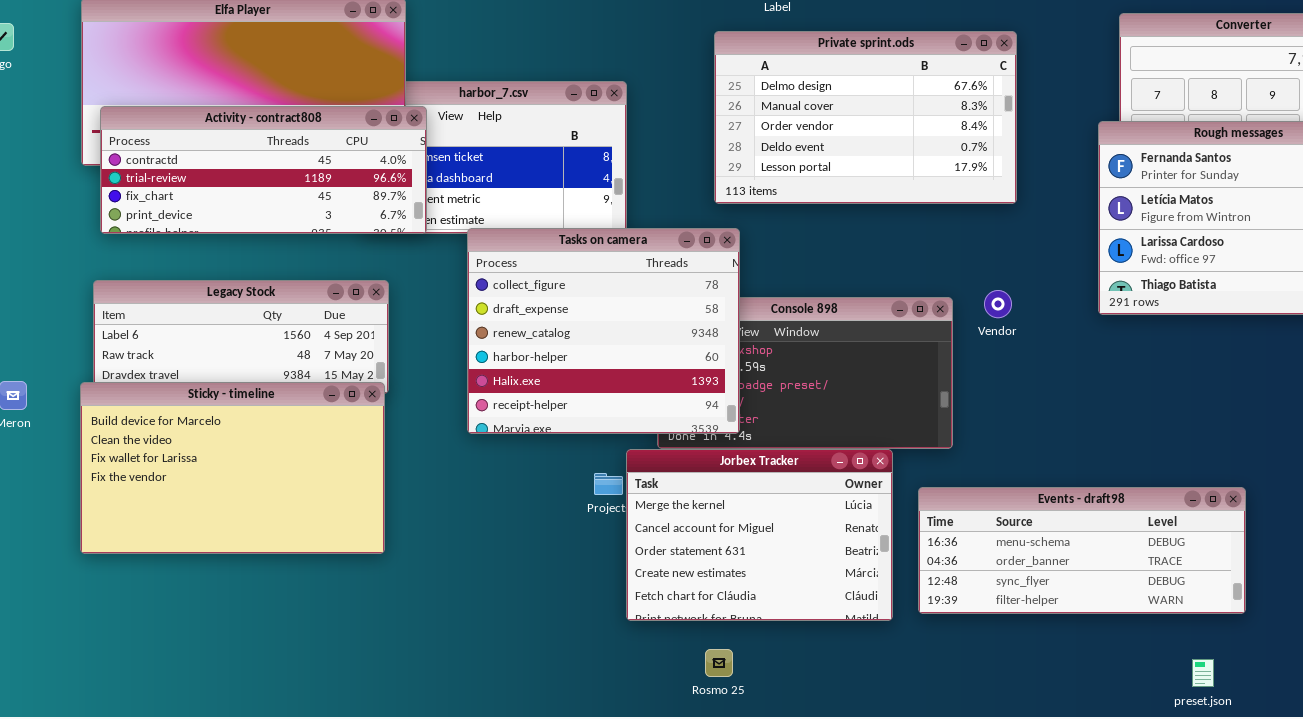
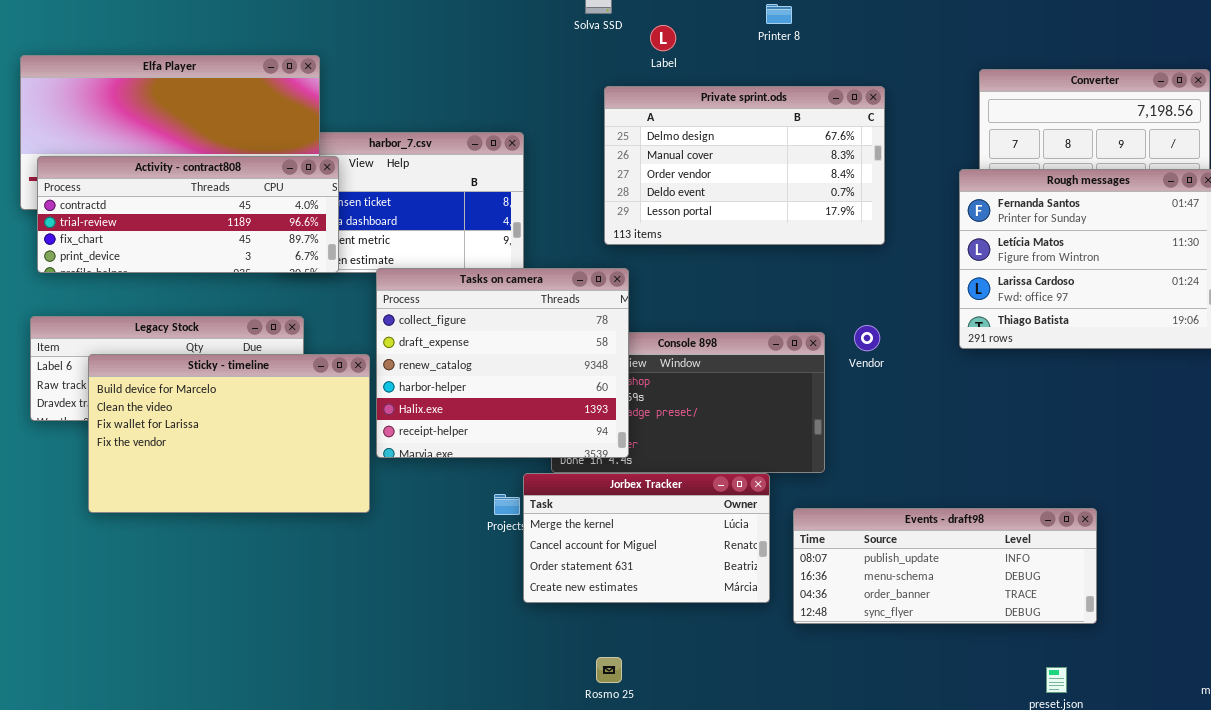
Sticky - timeline: [80,382,385,554] -> [88,354,370,513], moved
Jorbex Tracker: [626,449,893,621] -> [523,473,770,603], resized
Events - draft98: [918,487,1246,614] -> [793,508,1097,624], scrolled up 1 row

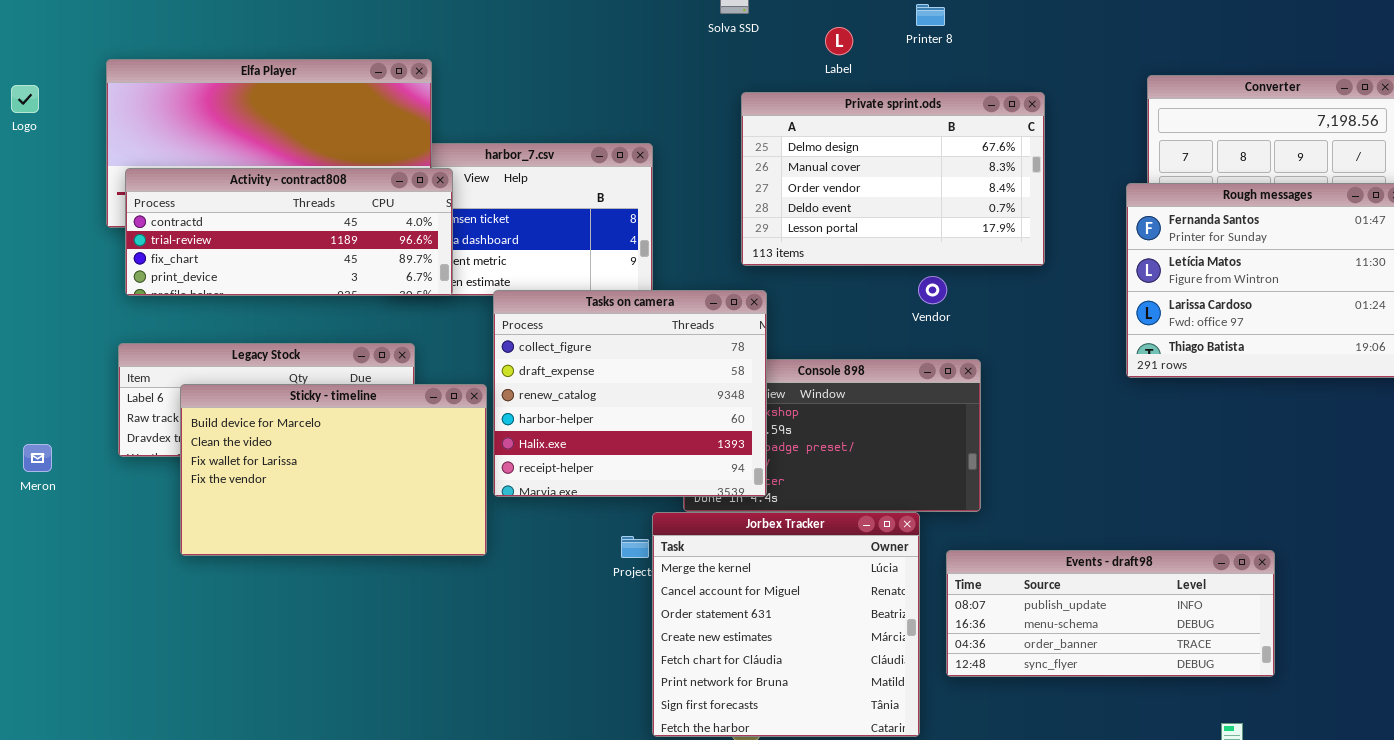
Label: [650,25,676,51] -> [825,27,853,55], moved
Vendor: [854,325,880,351] -> [918,276,947,304], moved
Jorbex Tracker: [523,473,770,603] -> [652,512,920,737], resized

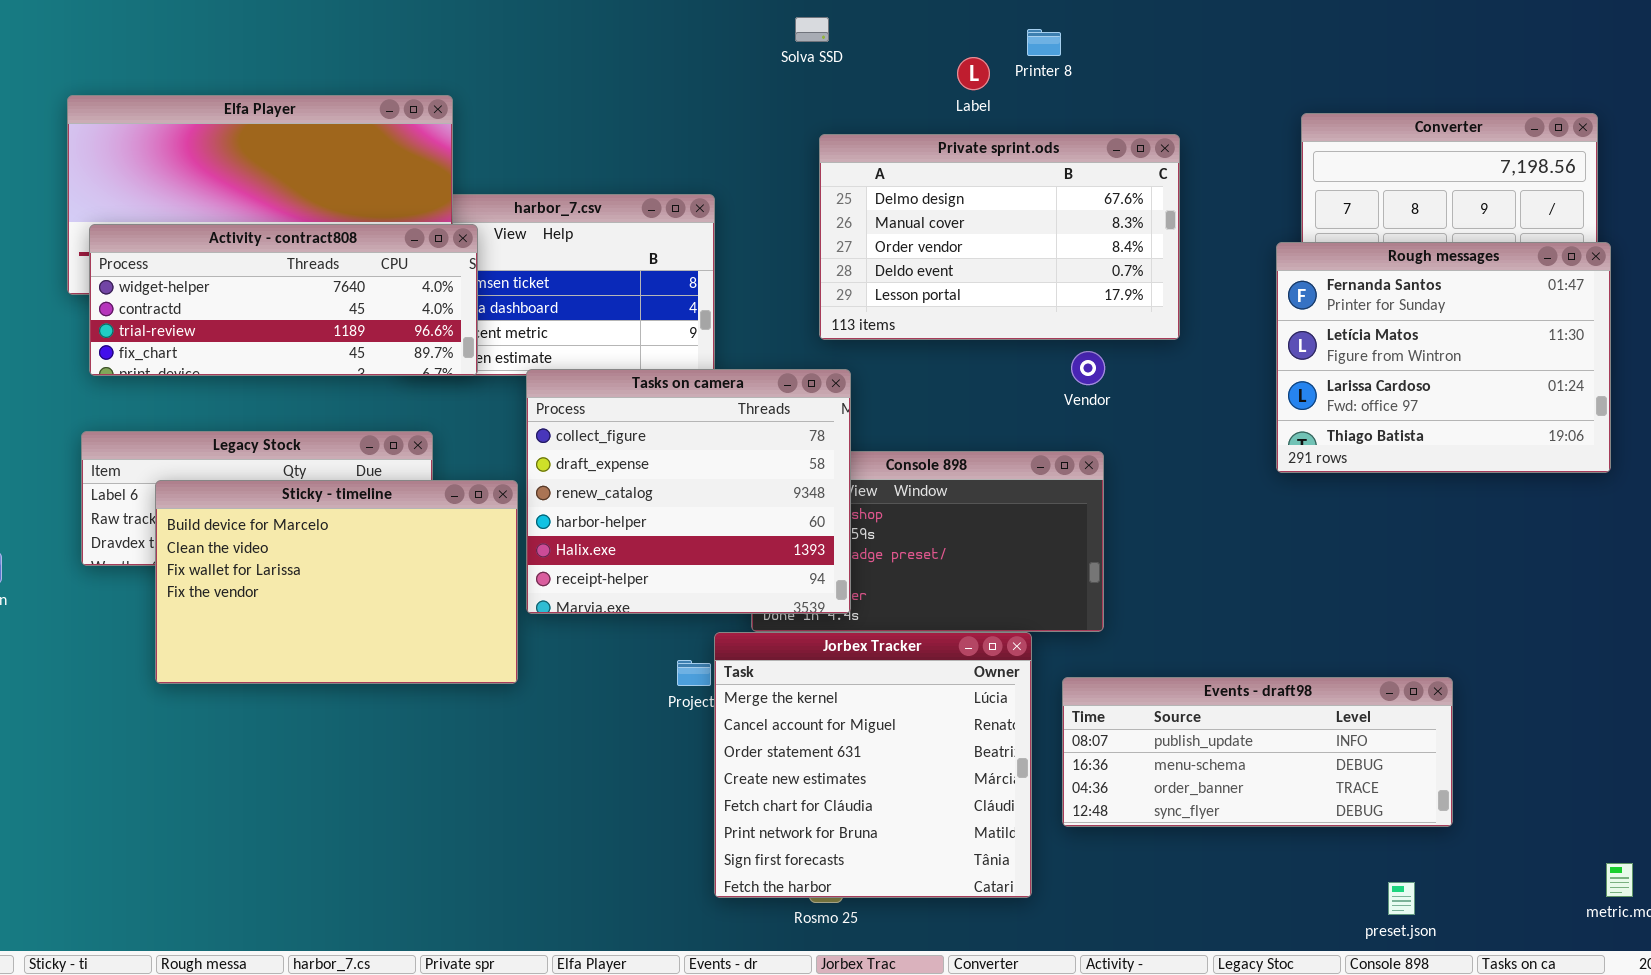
Label: [825,27,853,55] -> [957,57,990,90], moved
Activity - contract808: [125,168,453,296] -> [89,224,478,376], scrolled up 1 row
Vendor: [918,276,947,304] -> [1071,351,1105,385], moved

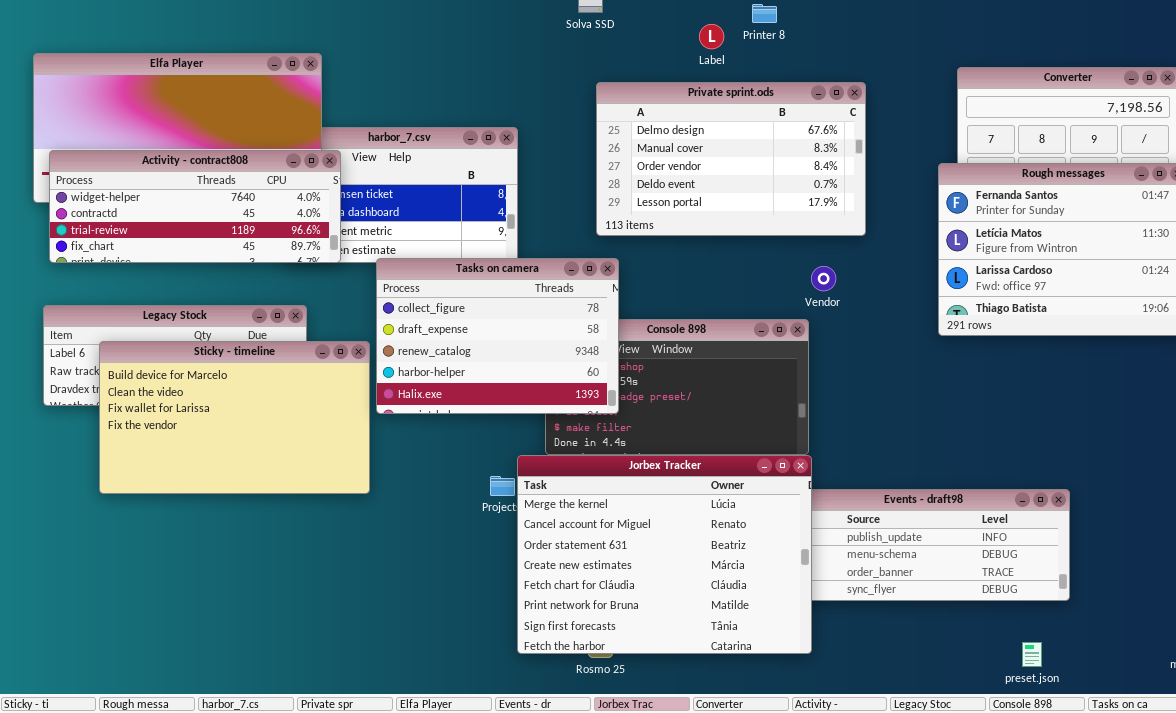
Vendor: [1071,351,1105,385] -> [811,266,836,291], moved
Tasks on camera: [526,369,851,614] -> [376,258,619,414], resized
Jorbex Tracker: [714,632,1032,898] -> [517,455,812,654], resized

